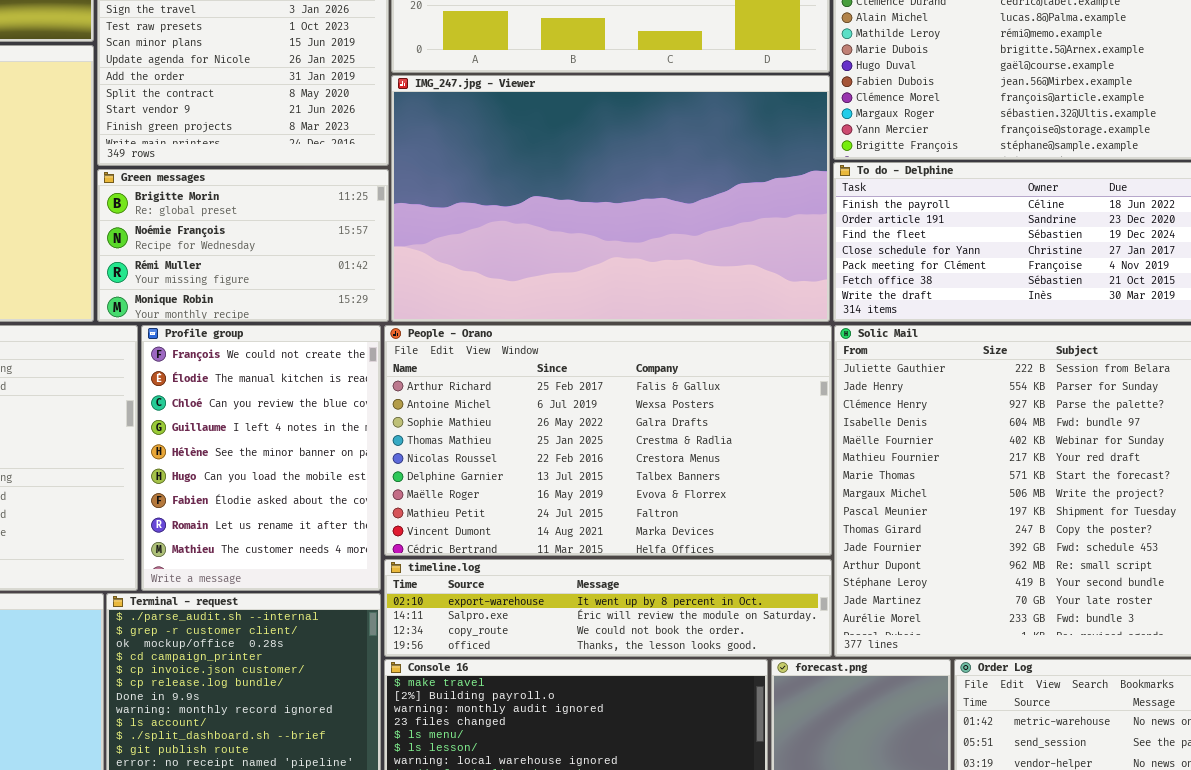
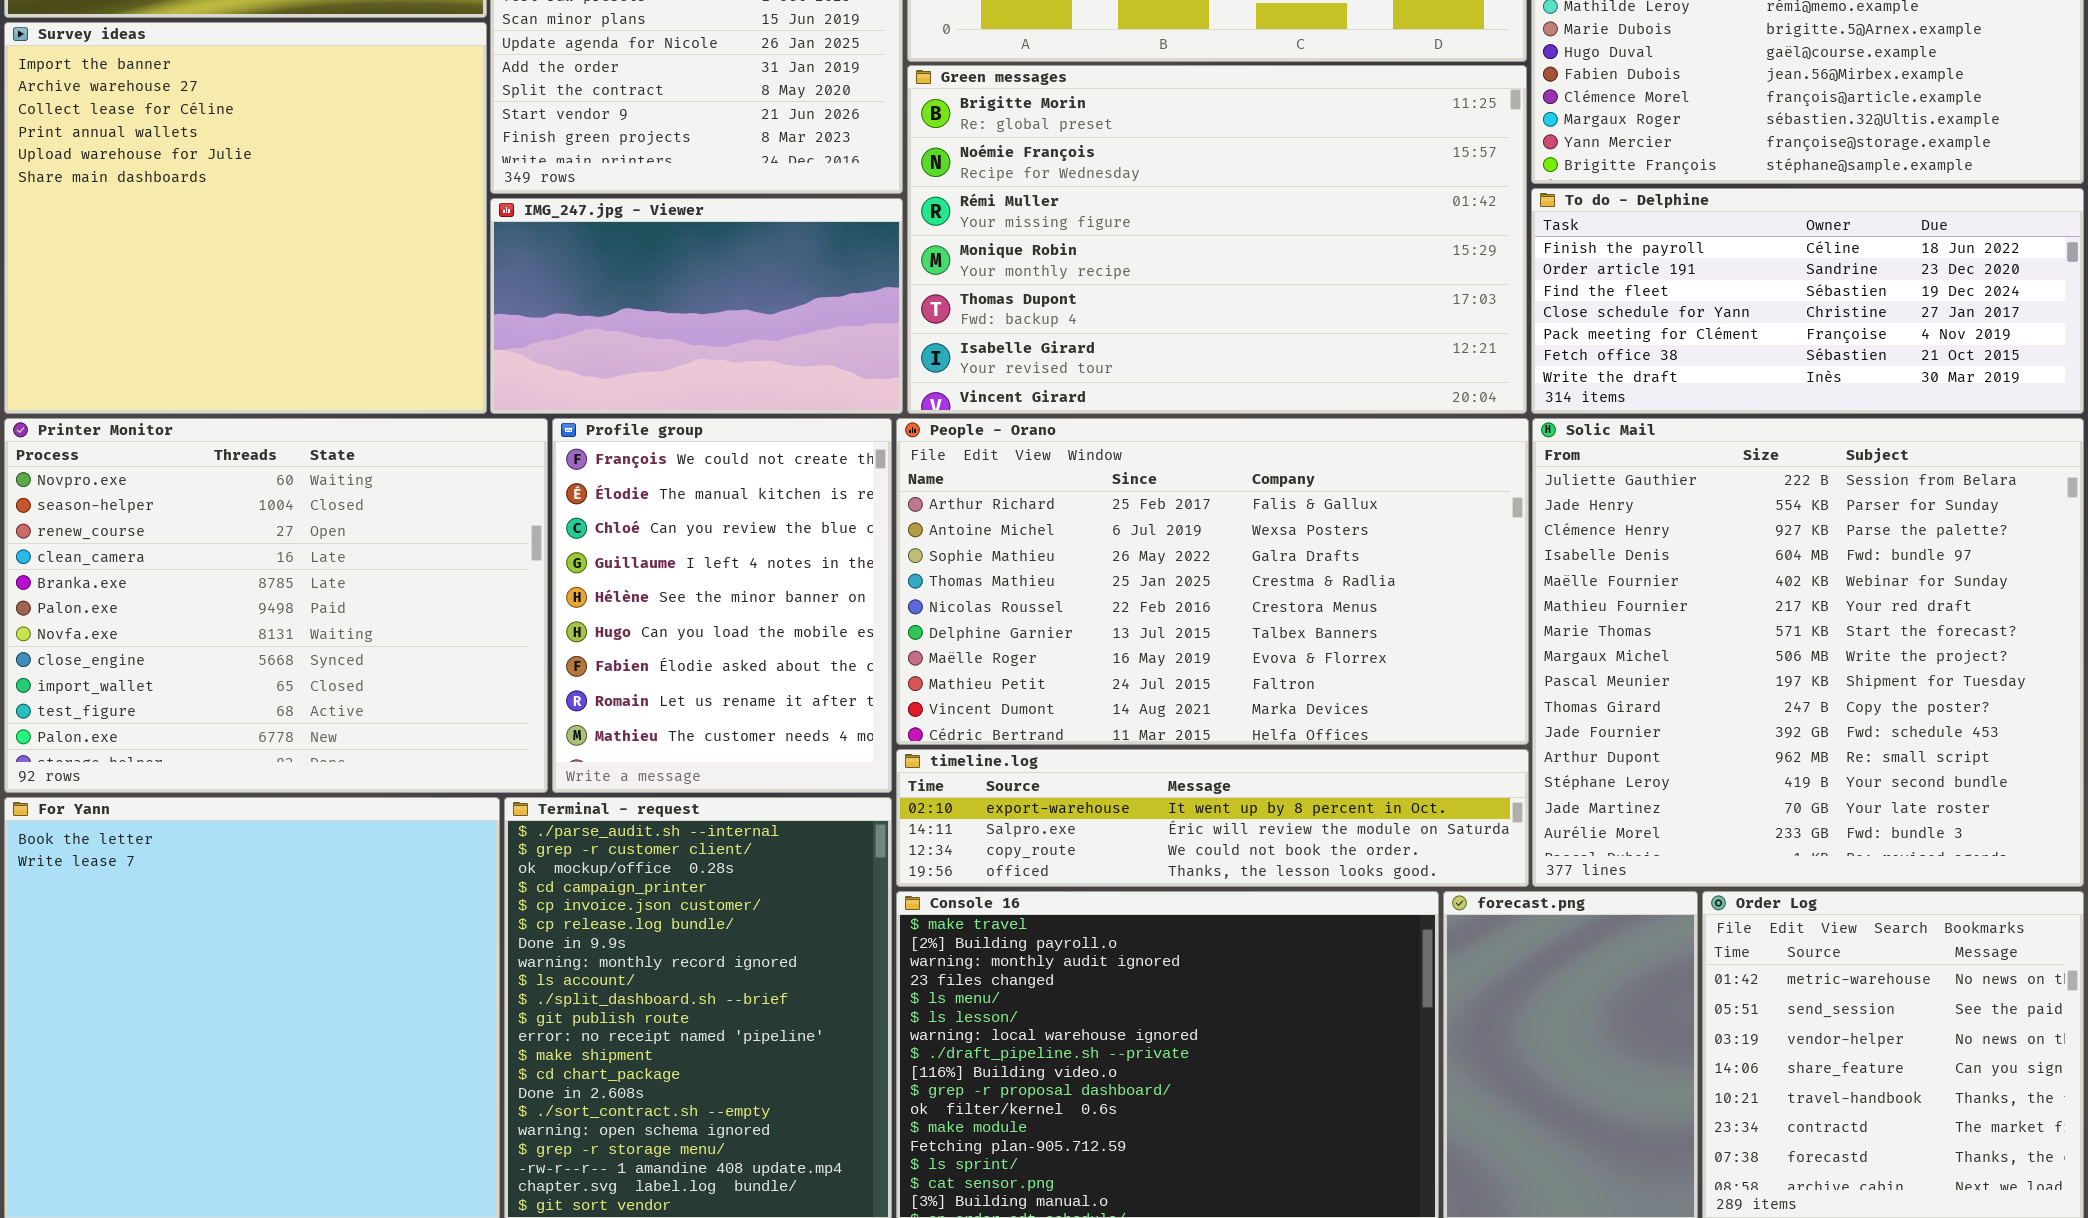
IMG_247.jpg - Viewer: [391,75,830,322] -> [490,198,903,414], moved, resized
Green messages: [97,169,389,322] -> [907,65,1527,414], moved, resized

